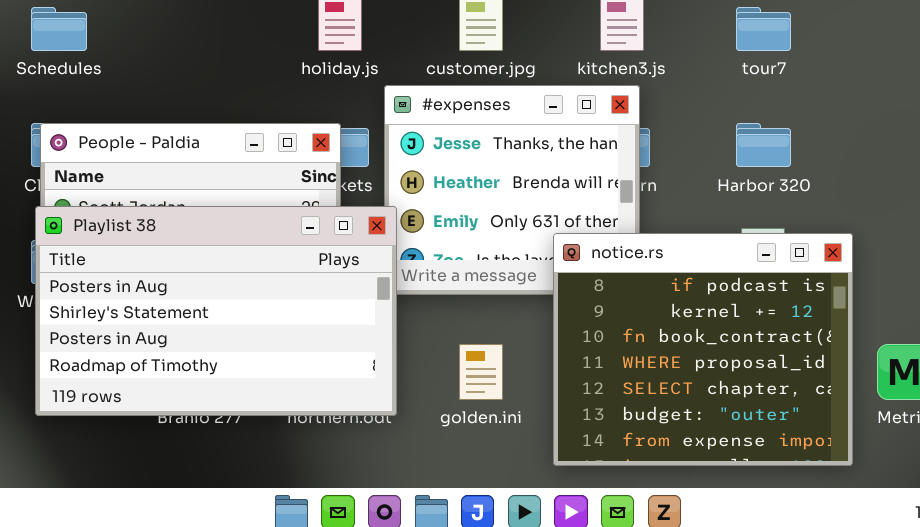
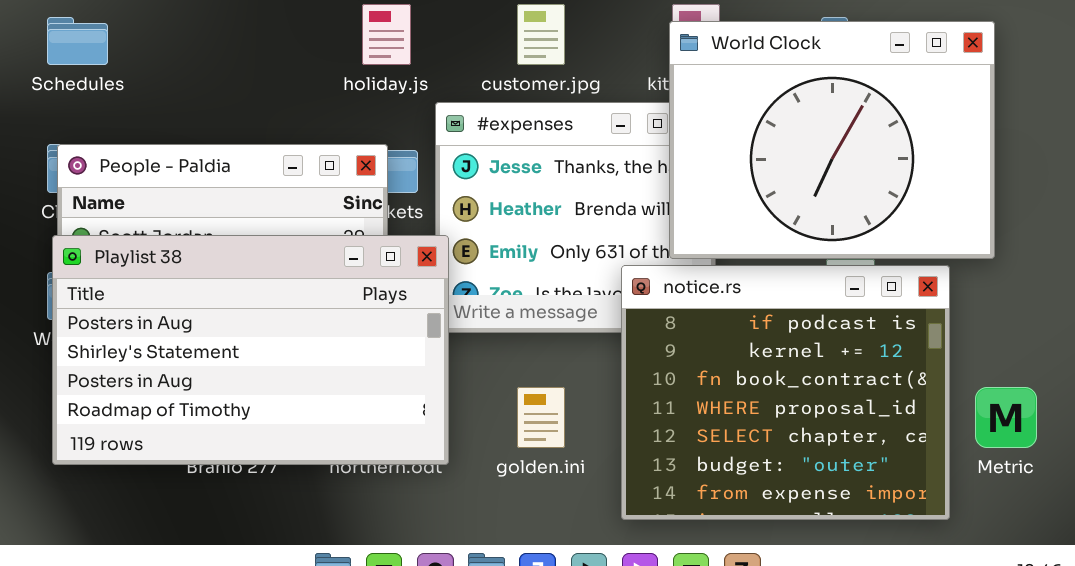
World Clock: none -> [669,21,995,259], opened

